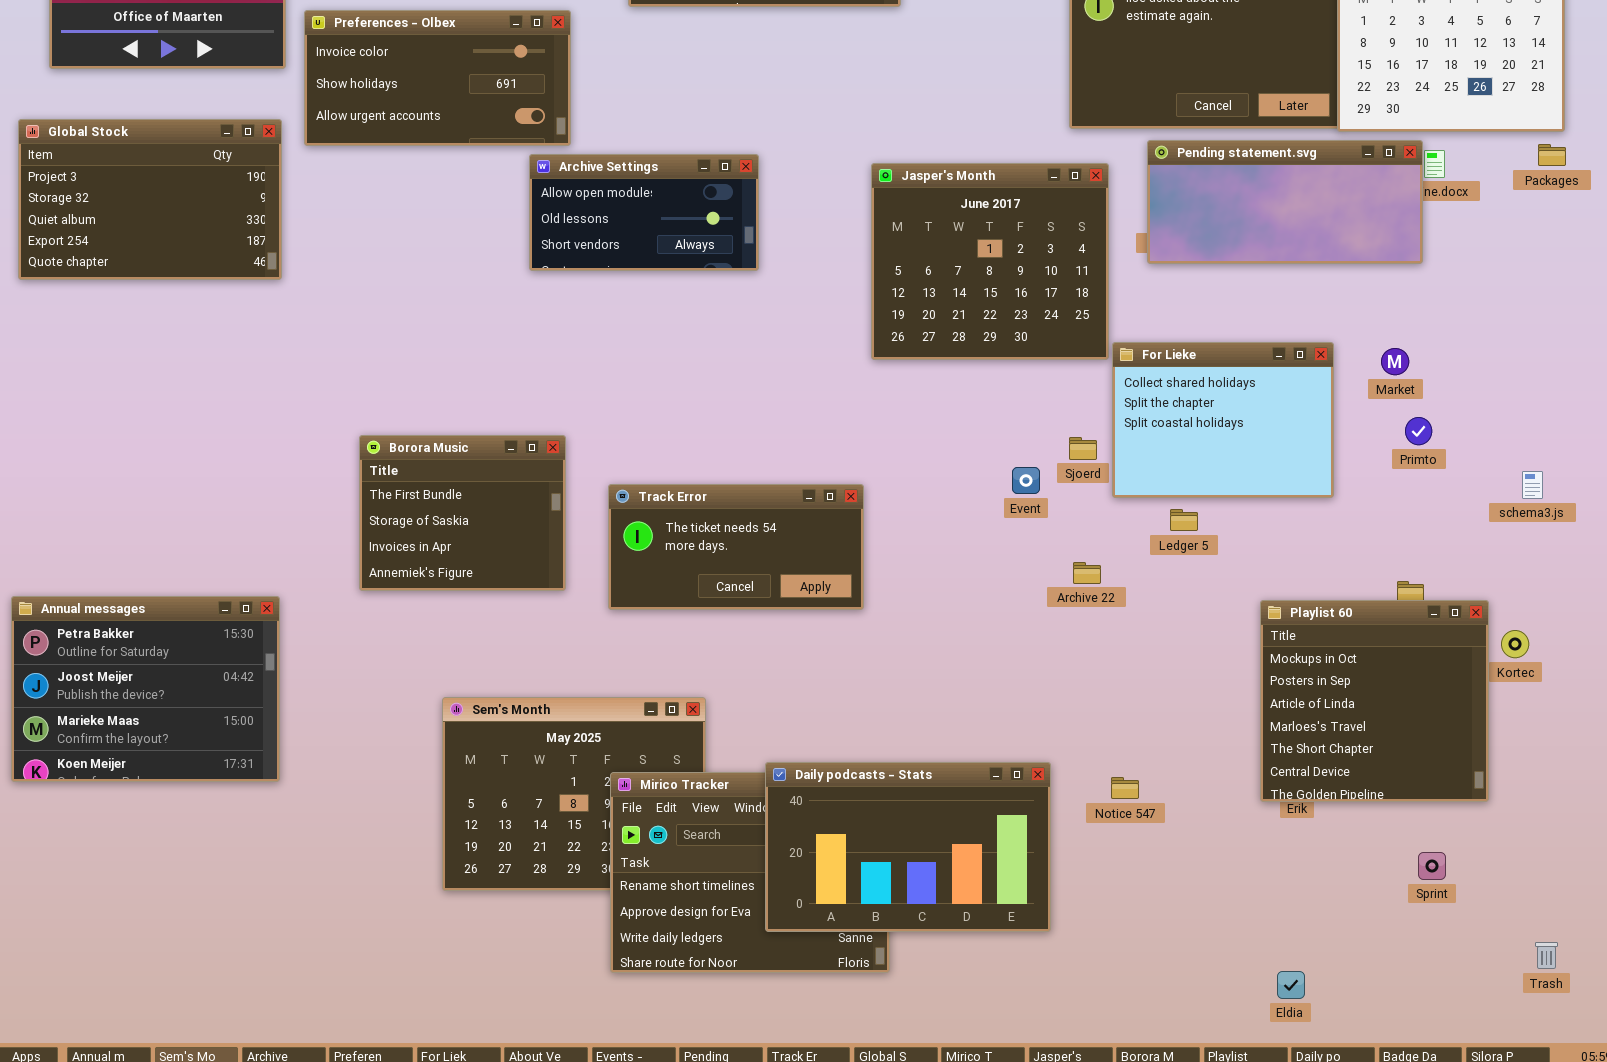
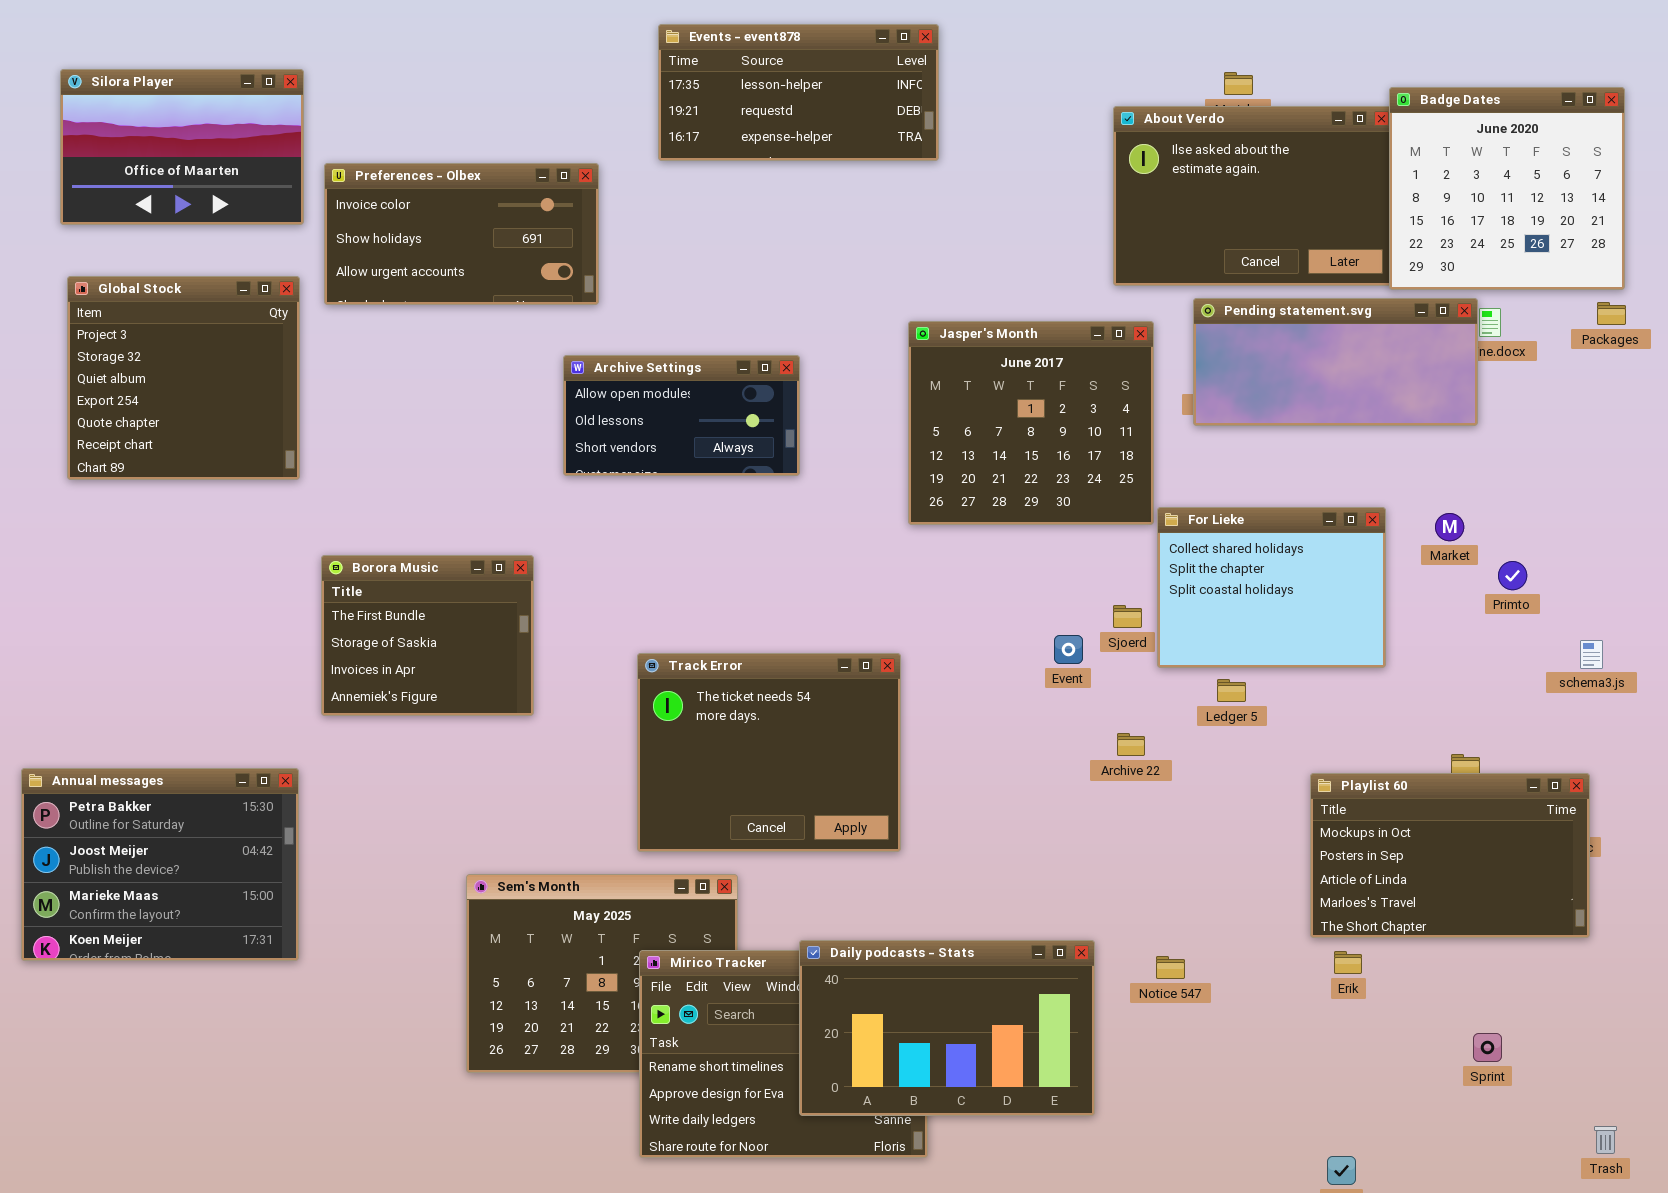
Global Stock: [18,119,282,280] -> [67,276,300,480], resized
Archive Settings: [529,154,759,271] -> [563,355,800,476], moved
Primto: [1405,417,1432,445] -> [1498,561,1527,590], moved
Borora Music: [359,435,566,591] -> [321,555,534,716], moved
Track Error: [608,484,864,610] -> [637,653,901,852], resized
Playlist 60: [1260,600,1489,802] -> [1310,773,1590,938], resized

